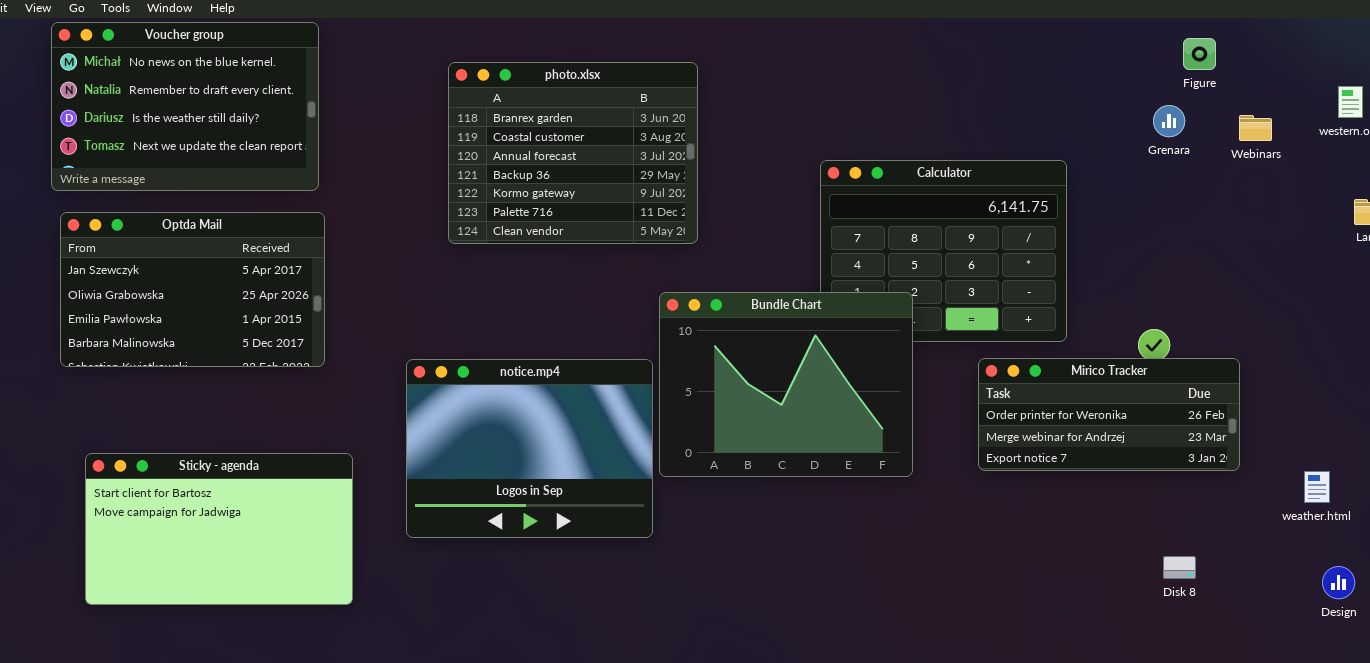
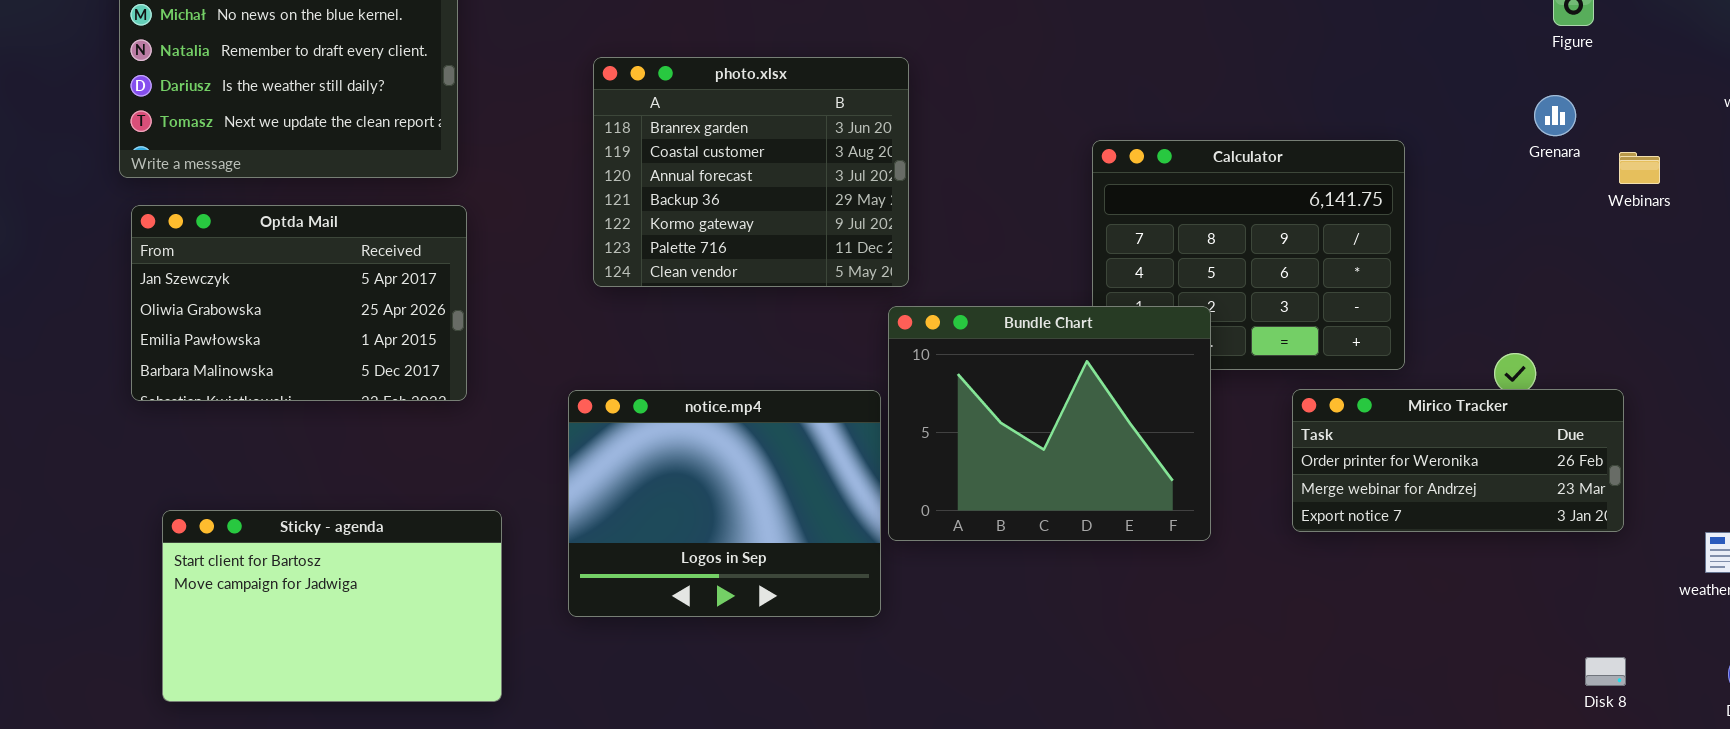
photo.xlsx: [448,62,698,244] -> [593,57,909,287], moved
Grenara: [1153,105,1185,137] -> [1534,95,1576,136], moved
Webinars: [1239,115,1272,141] -> [1619,152,1660,184], moved
Disk 8: [1163,556,1196,579] -> [1585,657,1626,686], moved

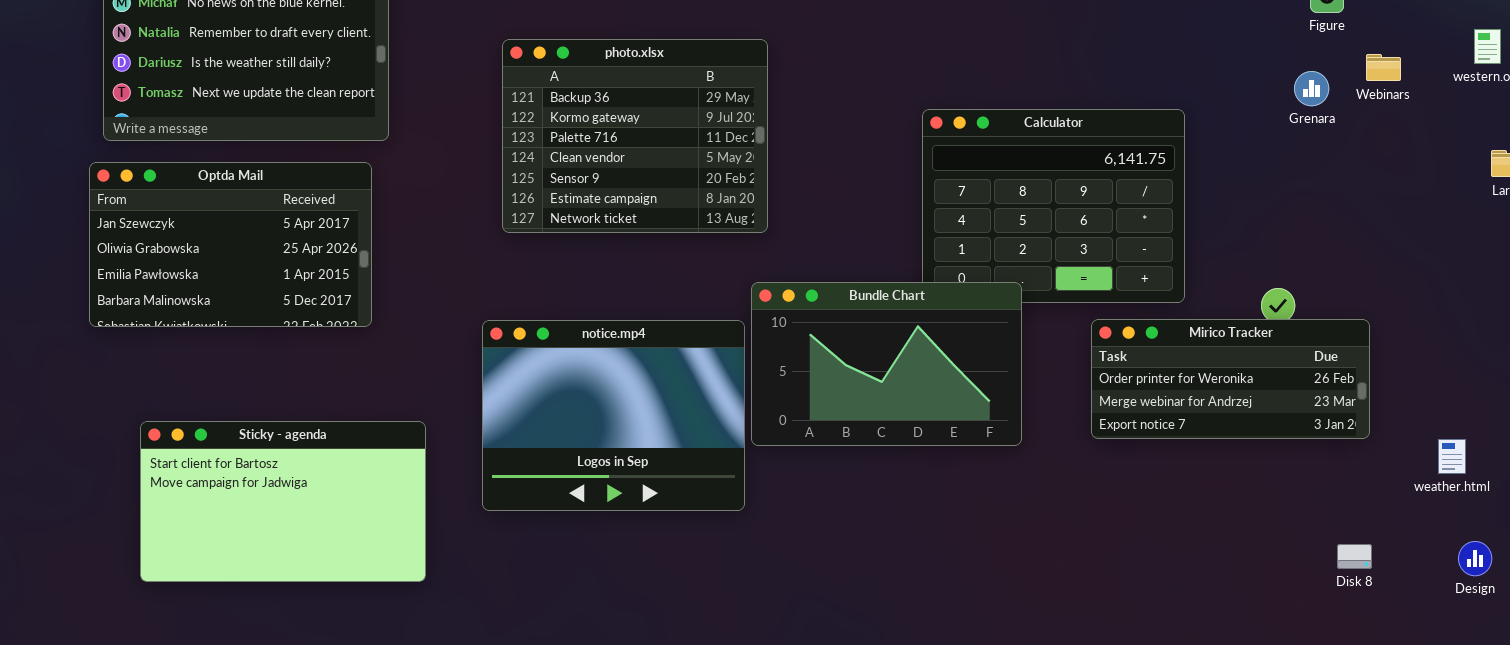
photo.xlsx: [593,57,909,287] -> [502,39,768,233], scrolled down 3 rows
Webinars: [1619,152,1660,184] -> [1366,54,1401,81], moved
Optda Mail: [131,205,467,401] -> [89,162,372,327], moved
Bundle Chart: [888,306,1211,541] -> [751,282,1022,446], resized

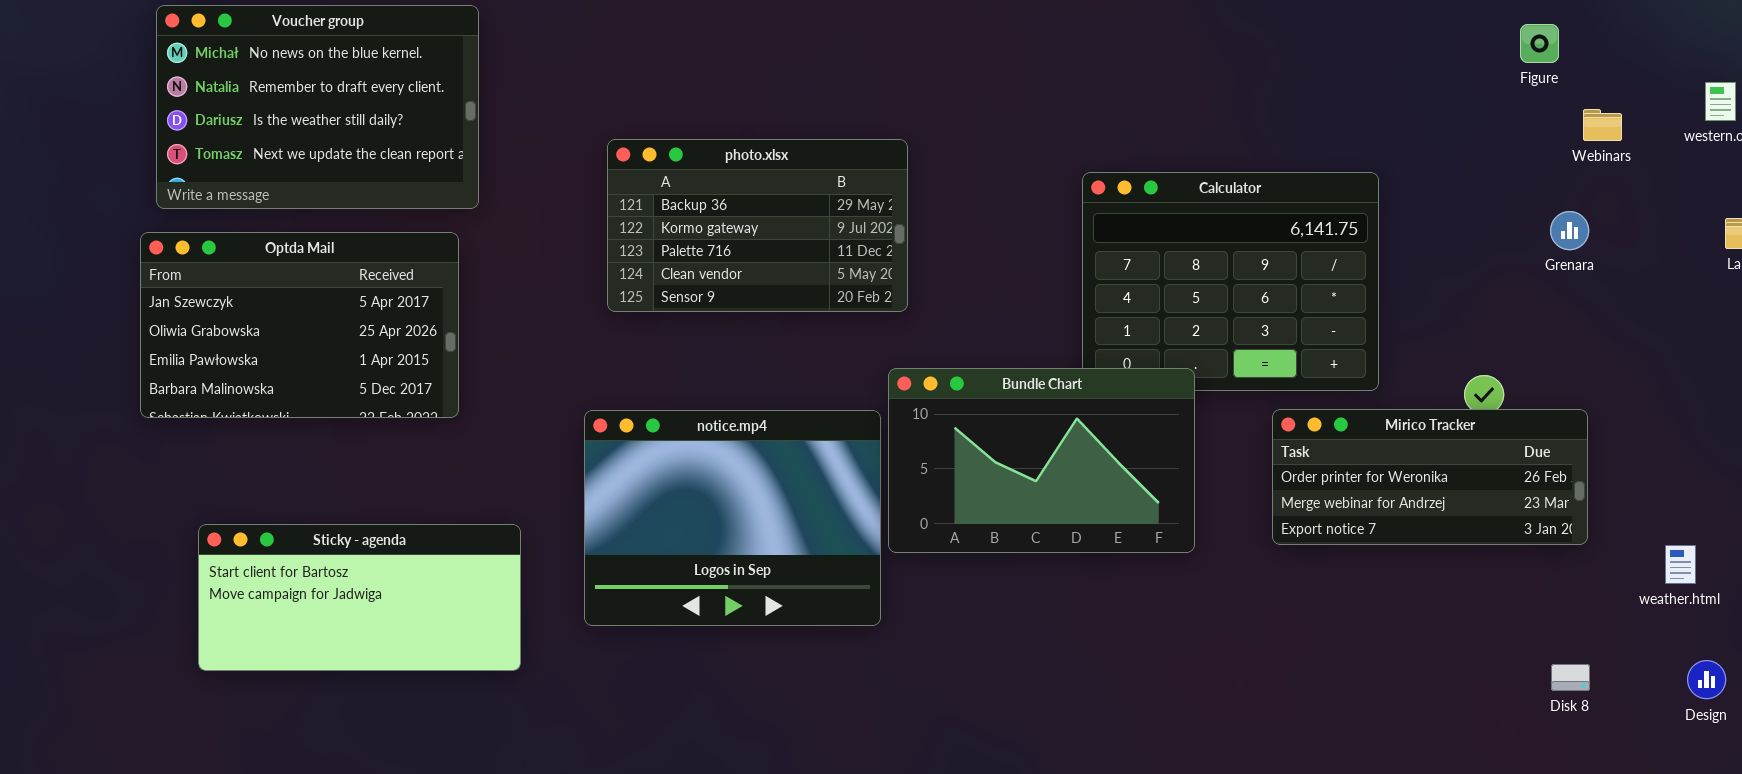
photo.xlsx: [502,39,768,233] -> [607,139,908,312], resized
Grenara: [1294,71,1329,106] -> [1550,211,1589,250], moved
Sticky - agenda: [140,421,426,582] -> [198,524,521,671], resized

